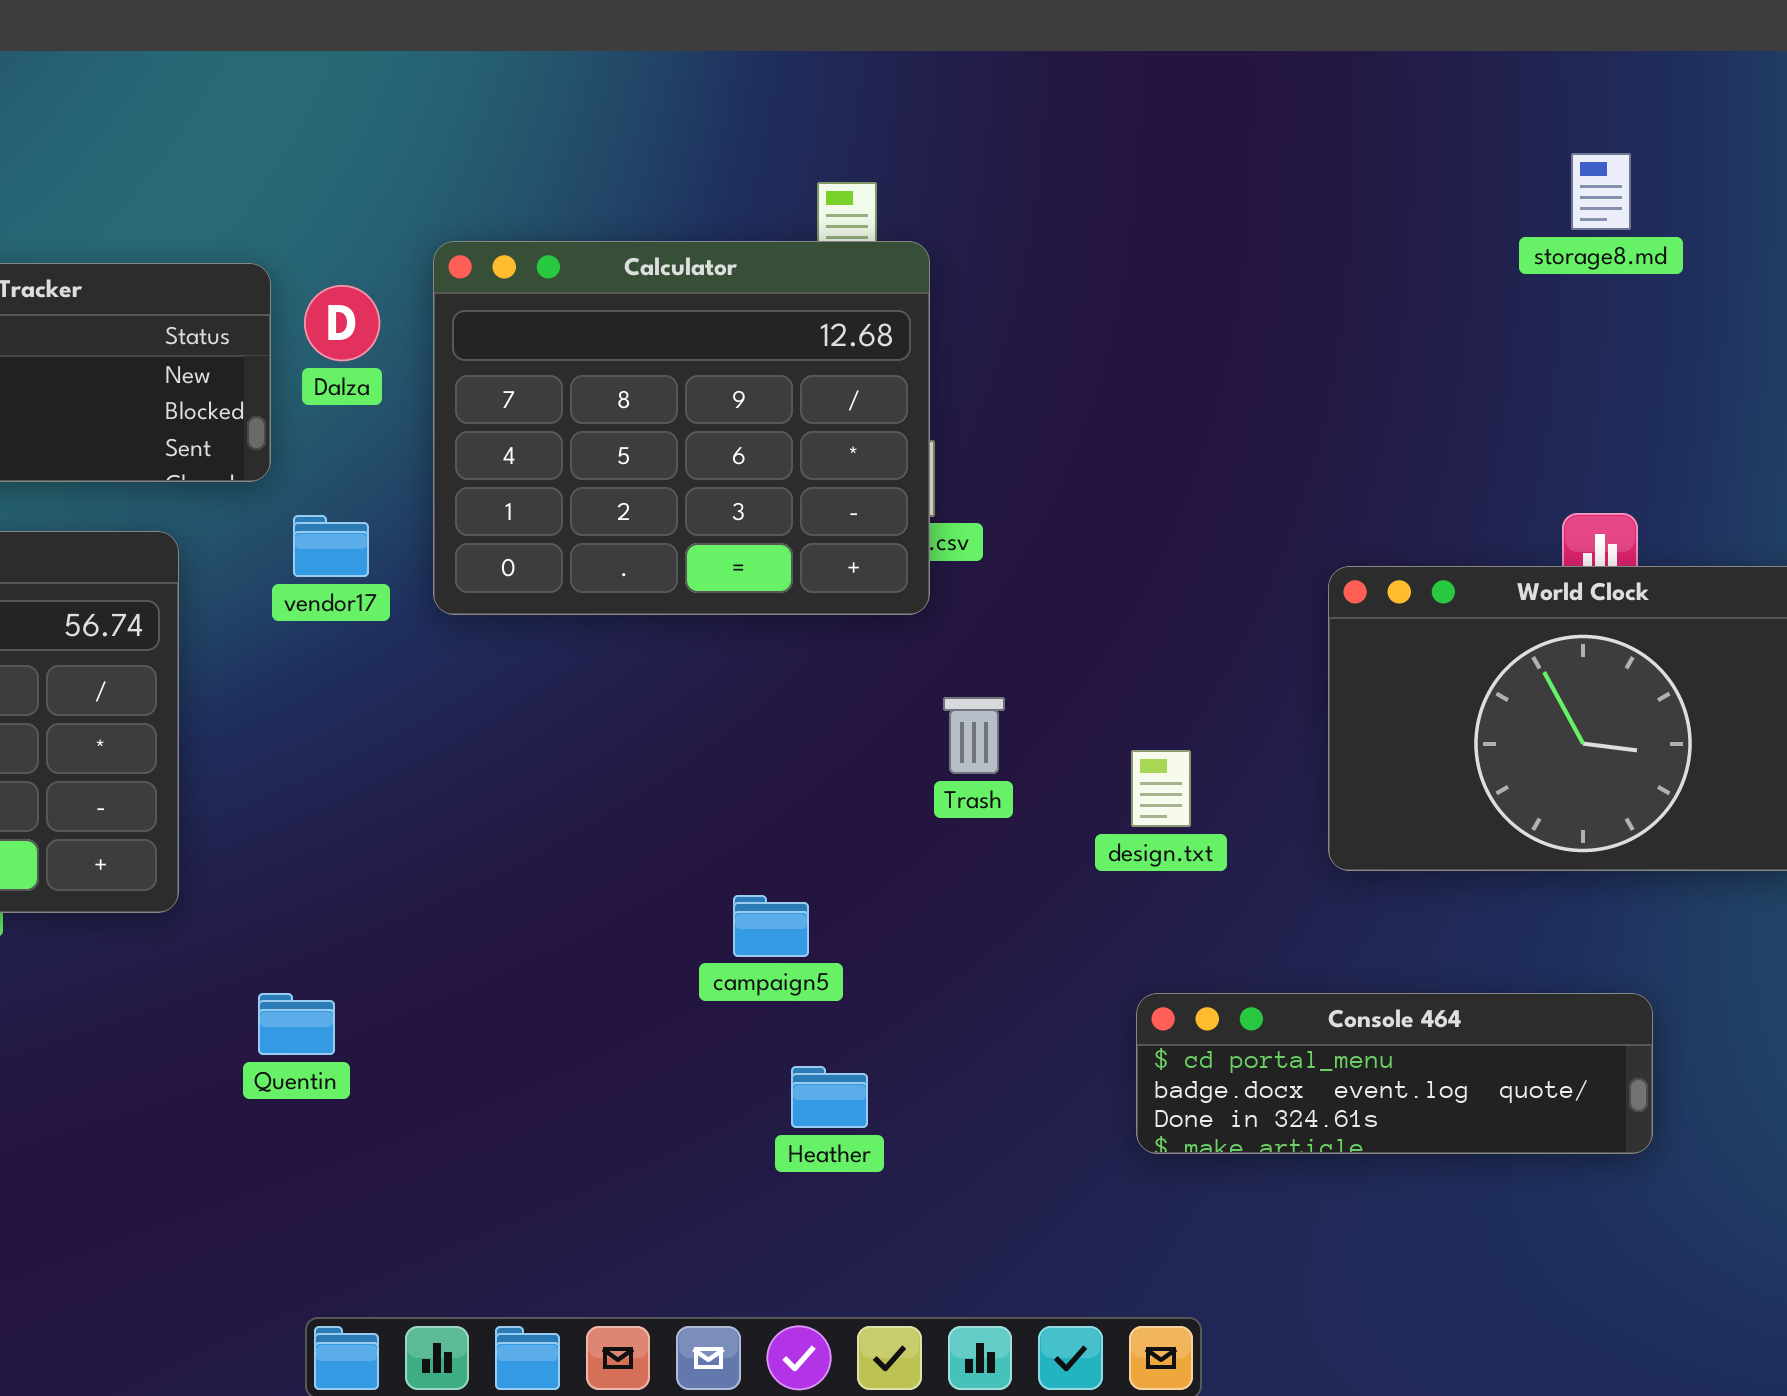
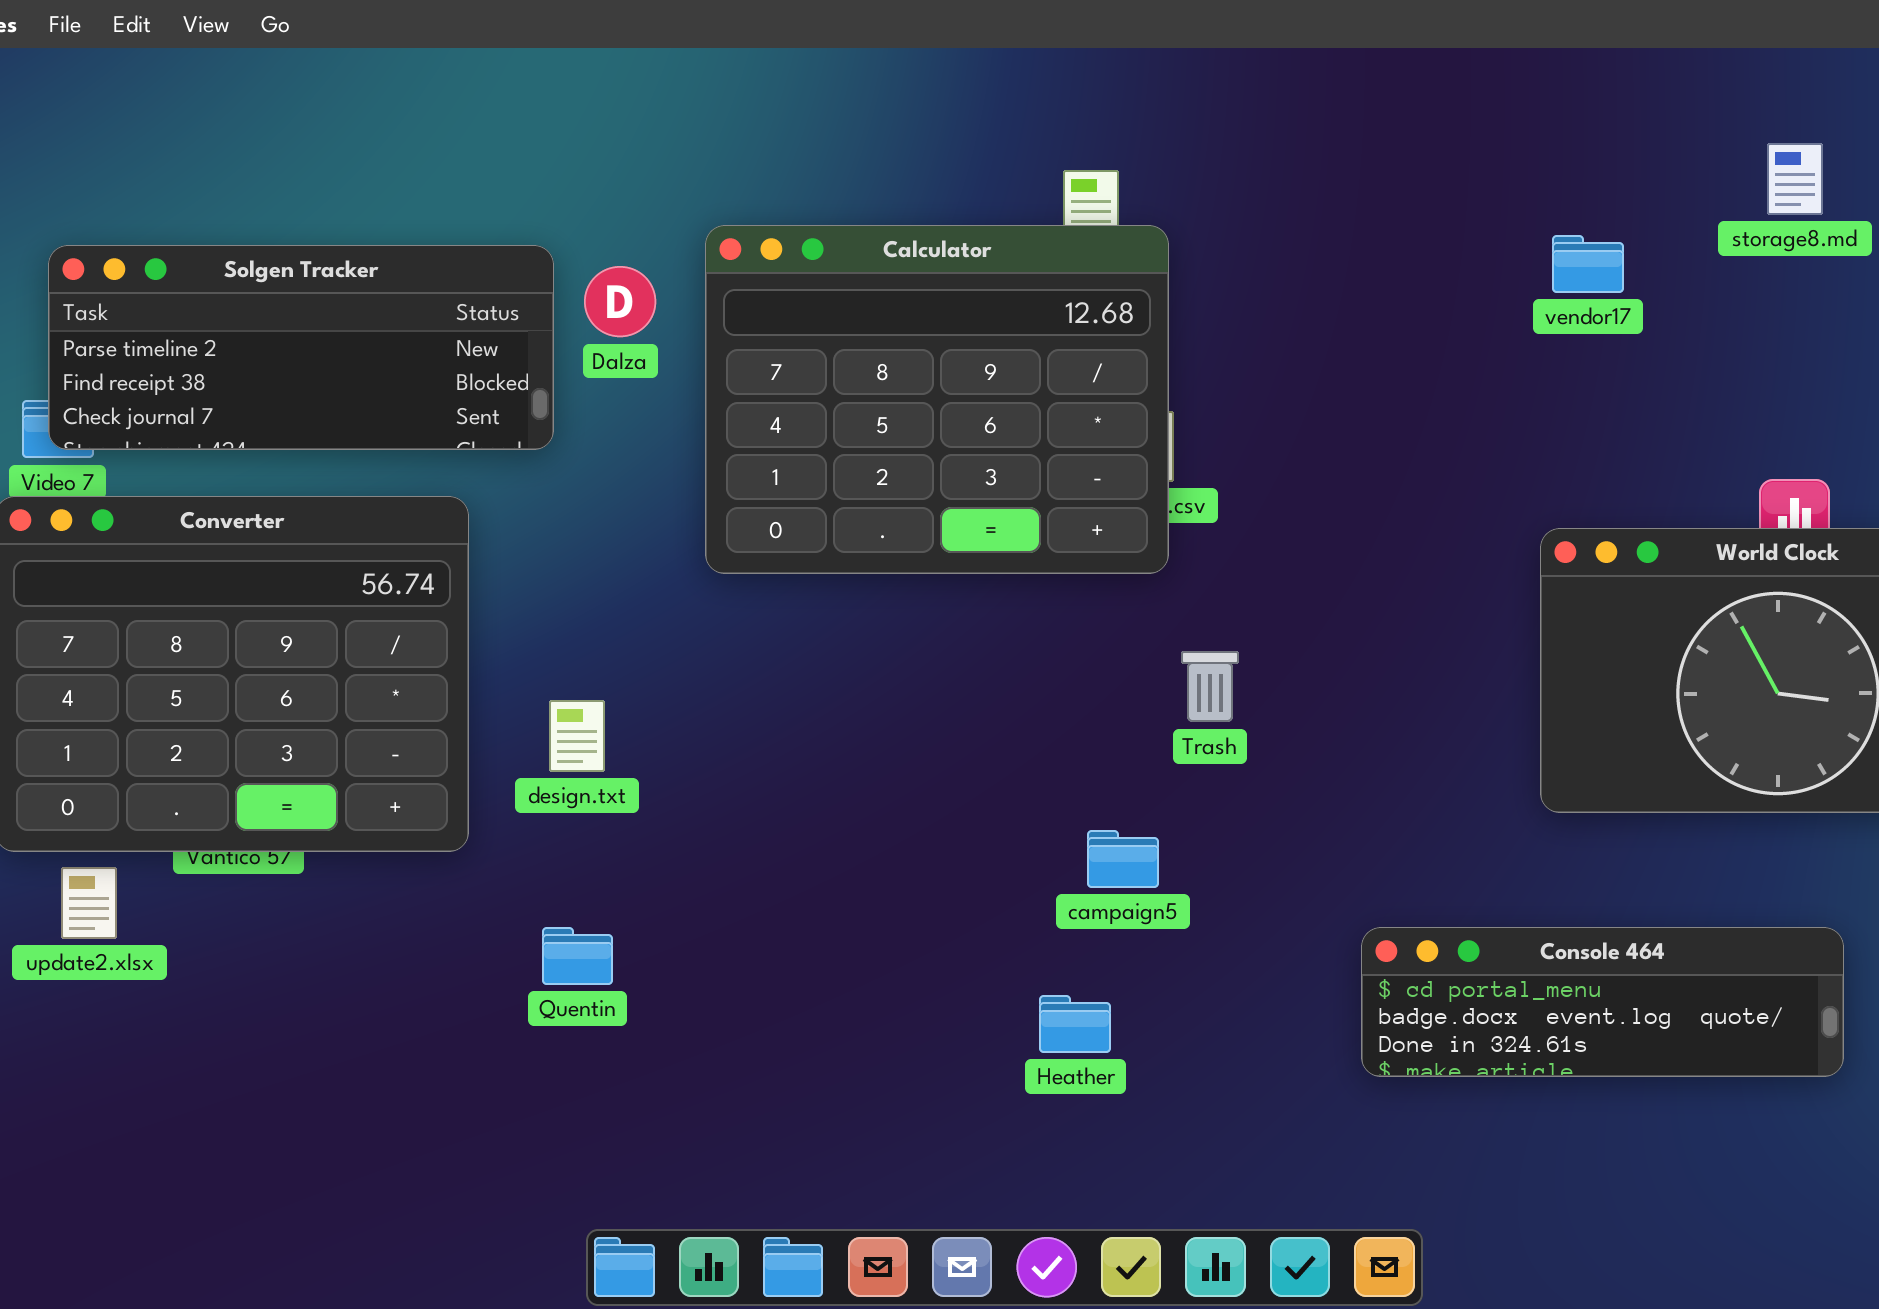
vendor17: [293,515,369,577] -> [1552,235,1624,293], moved
design.txt: [1131,750,1191,827] -> [549,700,605,772], moved
campaign5: [733,895,809,957] -> [1087,830,1159,888], moved

